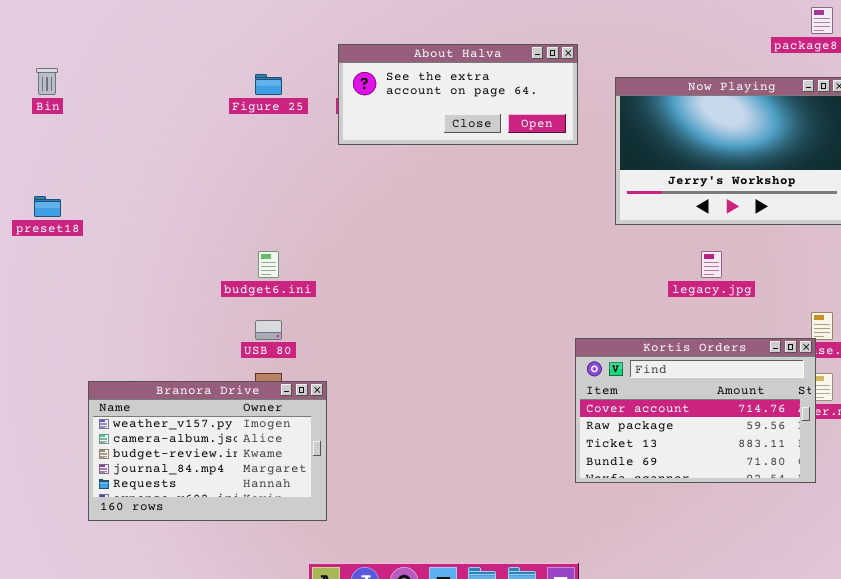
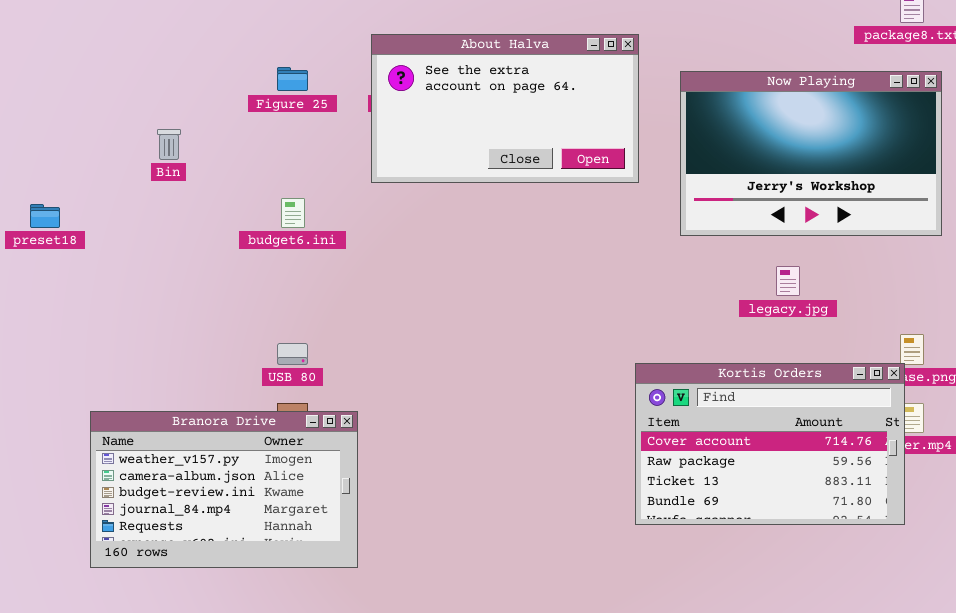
About Halva: [338,44,578,145] -> [371,34,639,183], resized
Bin: [36,68,58,95] -> [157,129,181,160], moved
budget6.ini: [258,251,279,278] -> [281,198,305,228], moved

